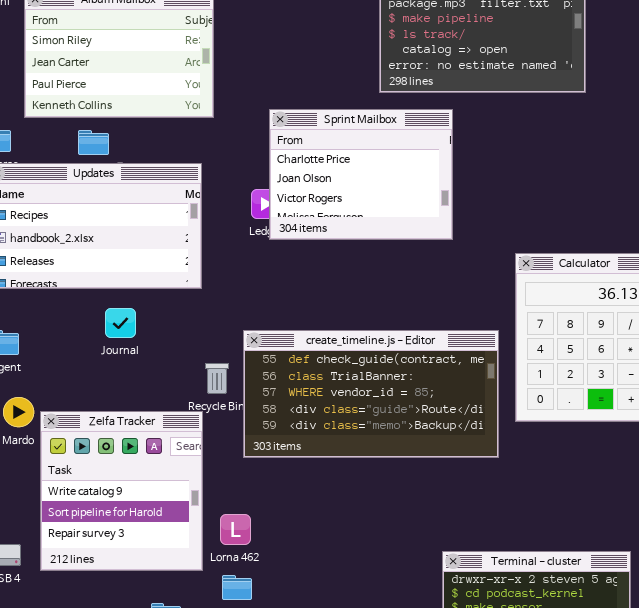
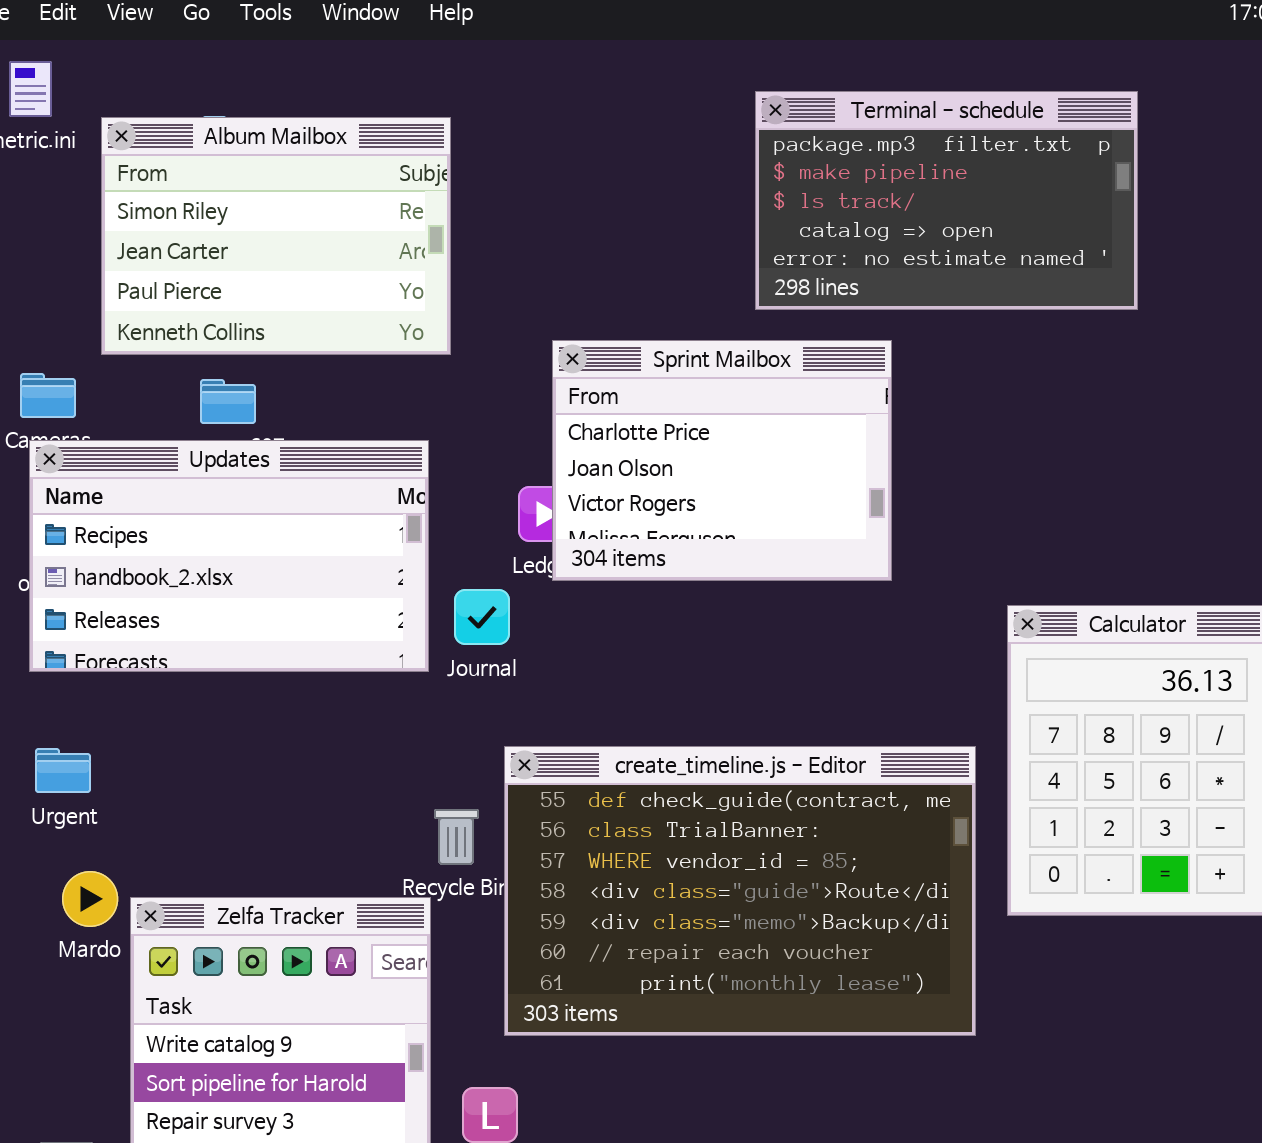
Journal: [105,308,136,338] -> [454,589,510,645], moved
create_timeline.js - Editor: [243,330,499,458] -> [504,746,976,1036], resized

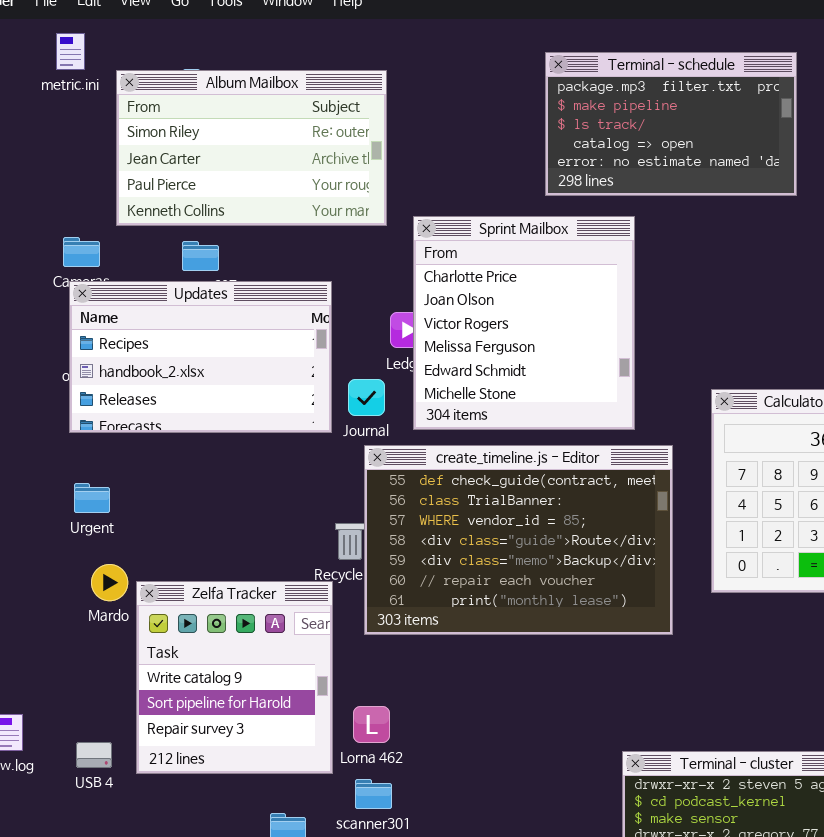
Album Mailbox: [101,117,451,355] -> [116,70,387,226], resized
Sprint Mailbox: [552,340,892,581] -> [413,216,635,430], resized
create_timeline.js - Editor: [504,746,976,1036] -> [364,445,673,635], moved

